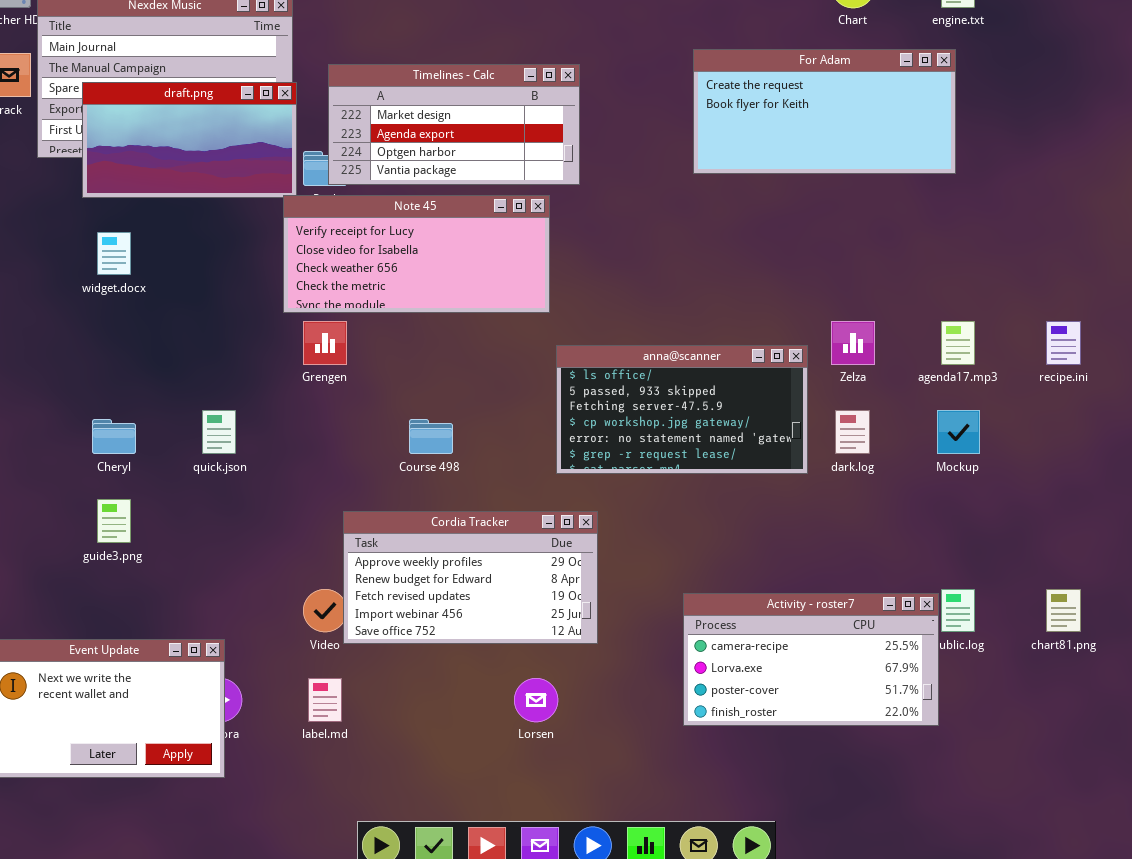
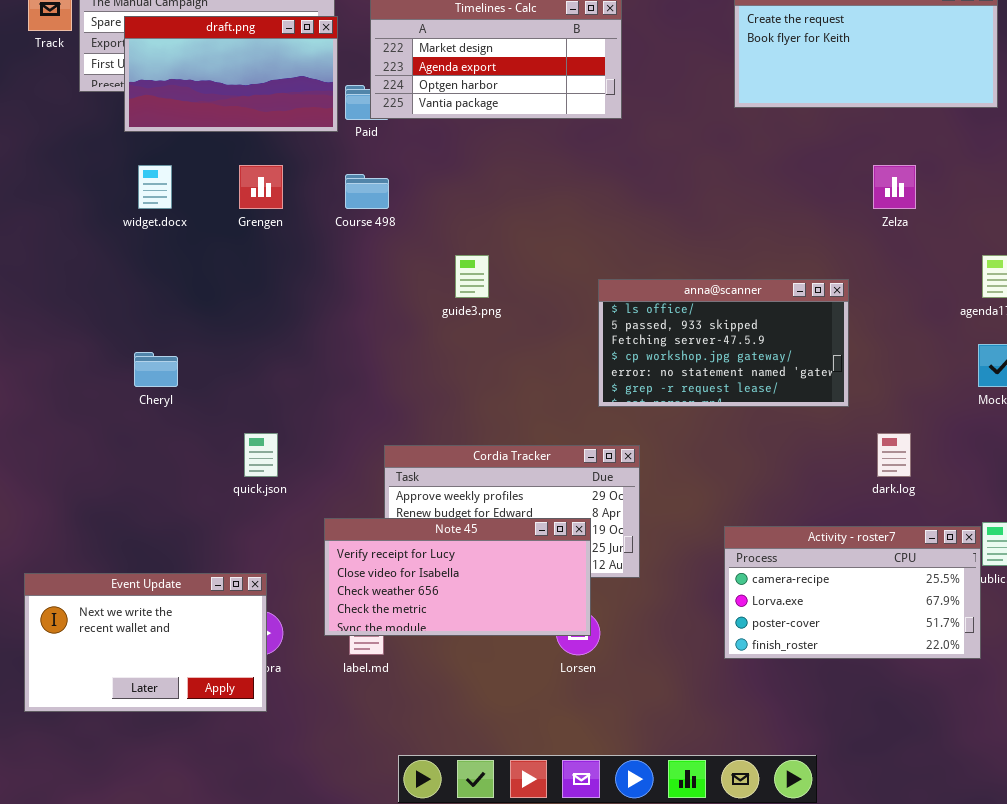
Note 45: [283,195,550,313] -> [324,518,591,636], moved
Grengen: [303,321,347,365] -> [239,165,283,209], moved
Zelza: [831,321,875,365] -> [873,165,916,209], moved
quick.json: [202,410,236,454] -> [244,433,278,477], moved
dark.log: [835,410,870,454] -> [877,433,911,477], moved
Course 498: [409,419,453,454] -> [345,174,389,209], moved
guide3.png: [97,499,131,543] -> [455,255,489,298], moved

